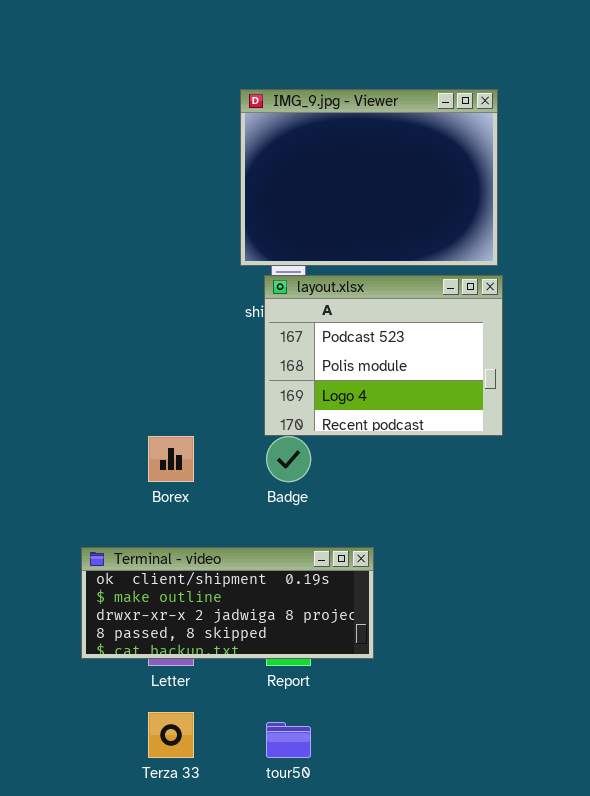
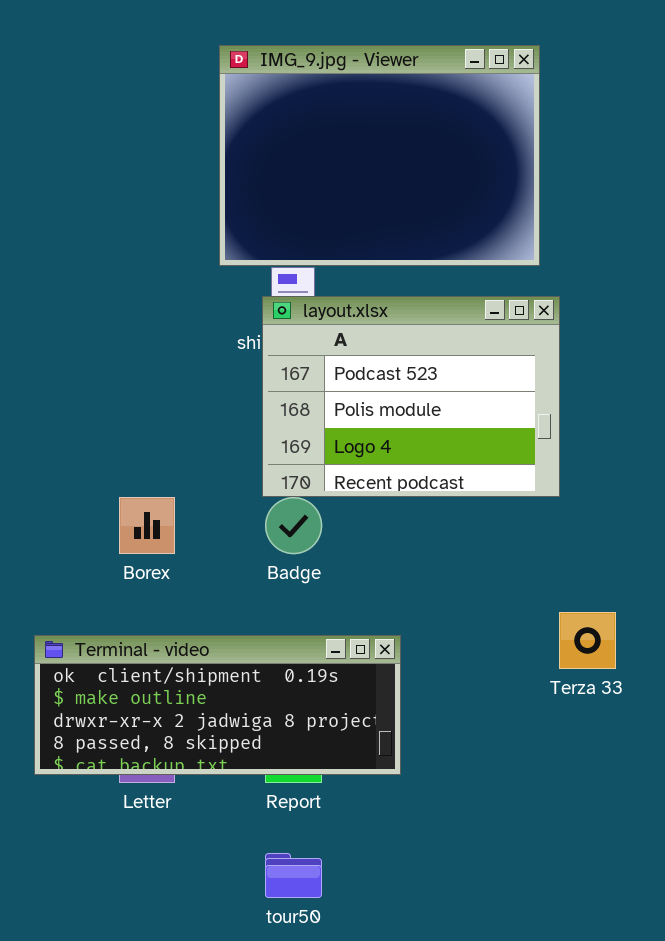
IMG_9.jpg - Viewer: [240,89,498,266] -> [219,45,540,266], moved
Terza 33: [148,712,194,758] -> [559,612,616,669], moved

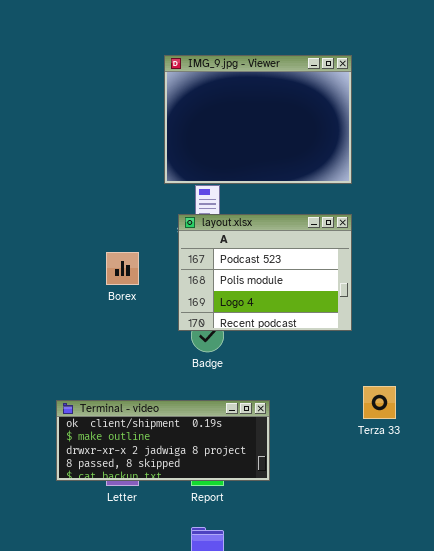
layout.xlsx: [262,296,560,497] -> [178,214,352,331], moved
Borex: [119,497,175,554] -> [106,252,139,285], moved

